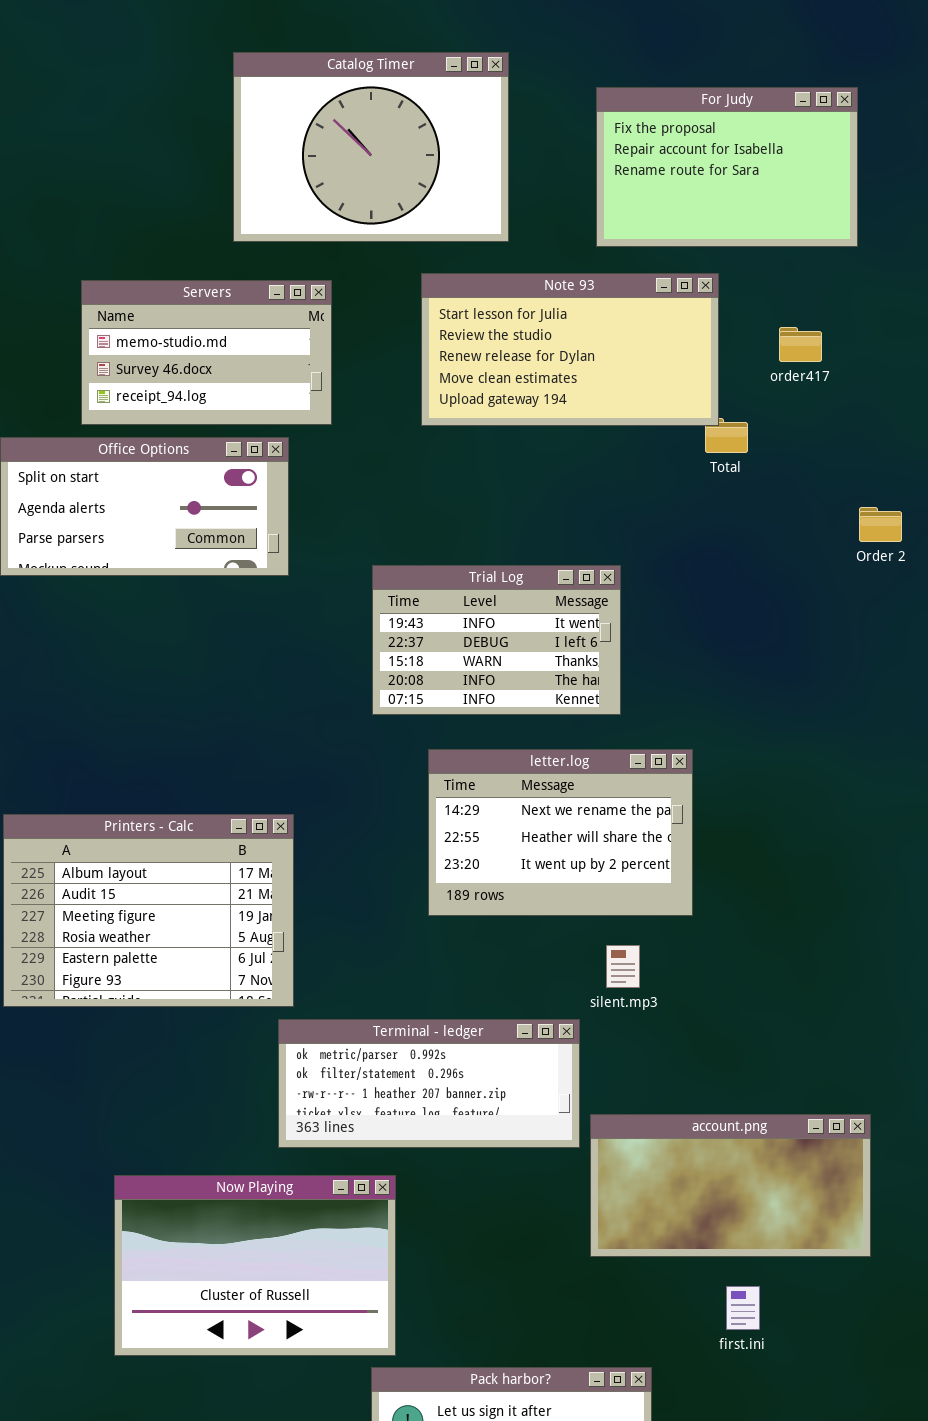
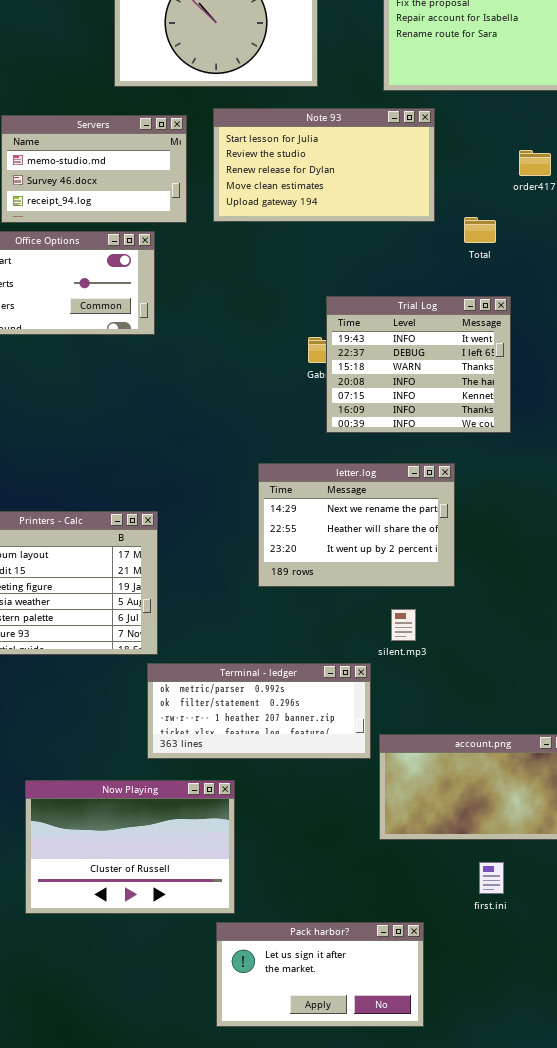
Note 93: [421,273,719,426] -> [213,108,435,222], moved
Trial Log: [372,565,621,715] -> [326,296,511,433], moved, resized

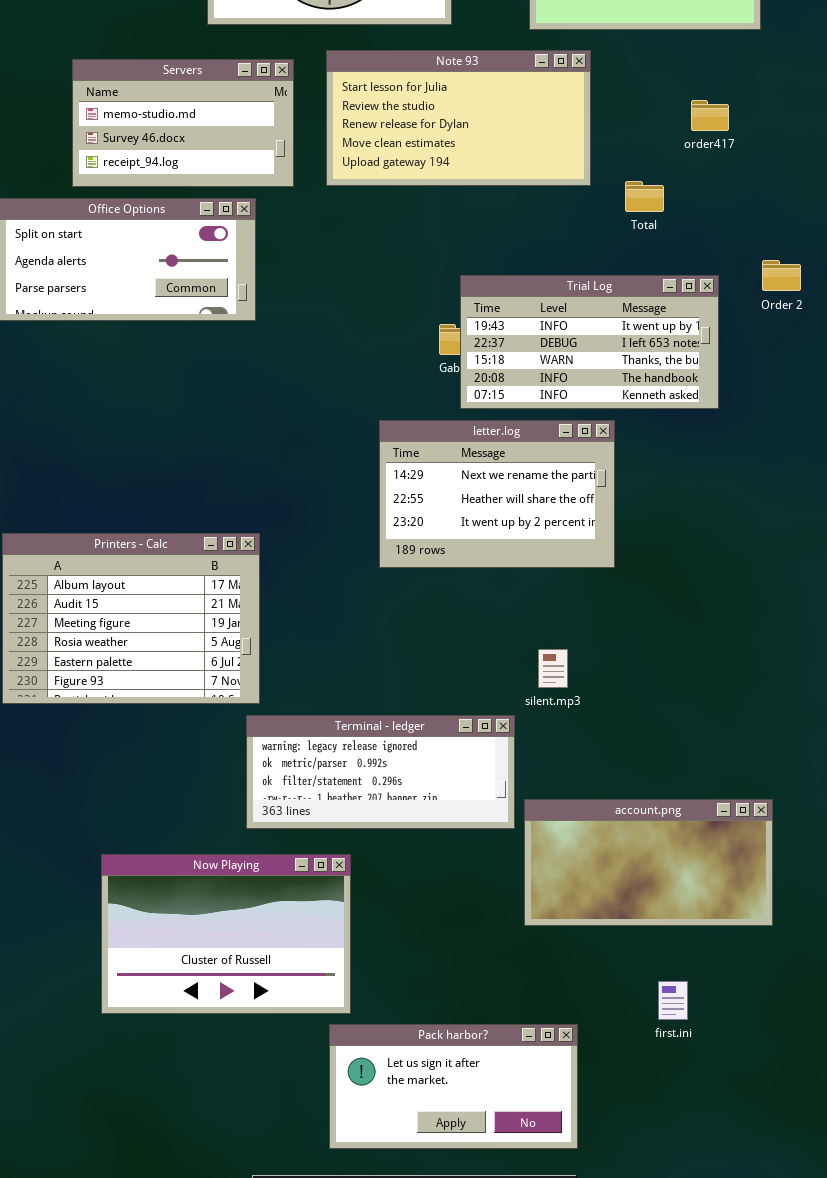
Trial Log: [326,296,511,433] -> [460,275,719,409], resized
letter.log: [258,463,455,587] -> [379,420,615,568], moved
Terminal - ledger: [147,663,371,759] -> [246,715,515,829], scrolled up 1 row
first.ini: [479,862,504,894] -> [658,981,688,1020], moved

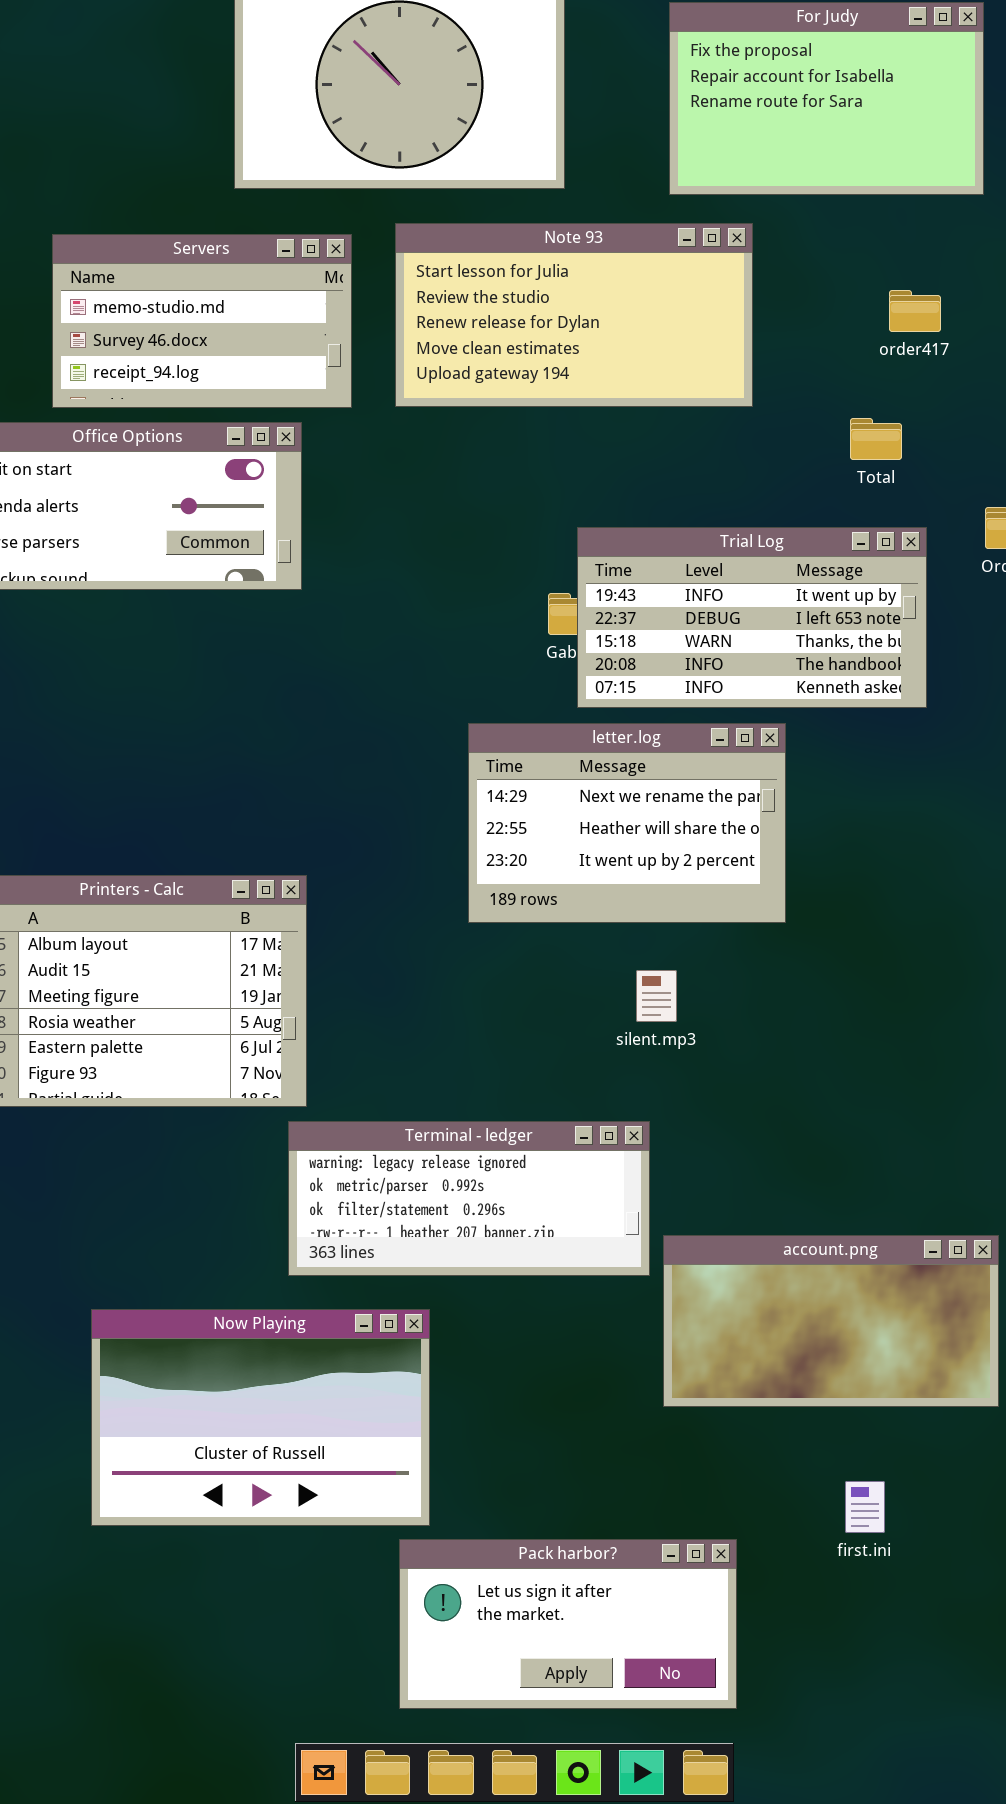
Total: [625,181,664,212] -> [850,418,902,460], moved
silent.mp3: [538,649,568,688] -> [636,970,677,1022], moved

